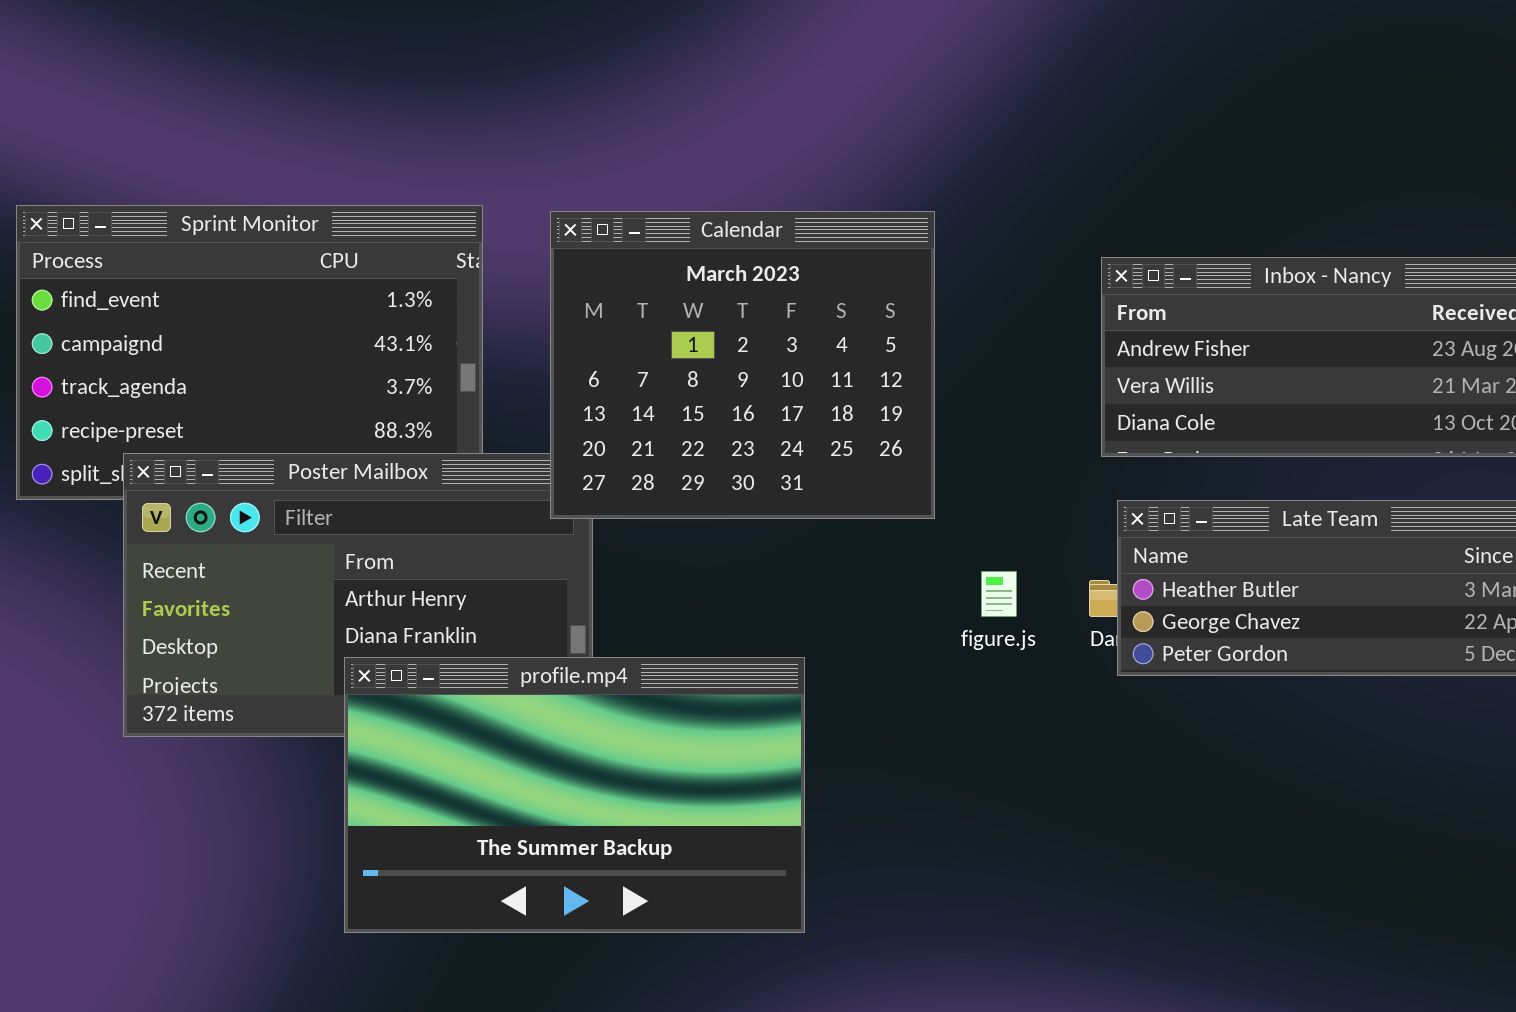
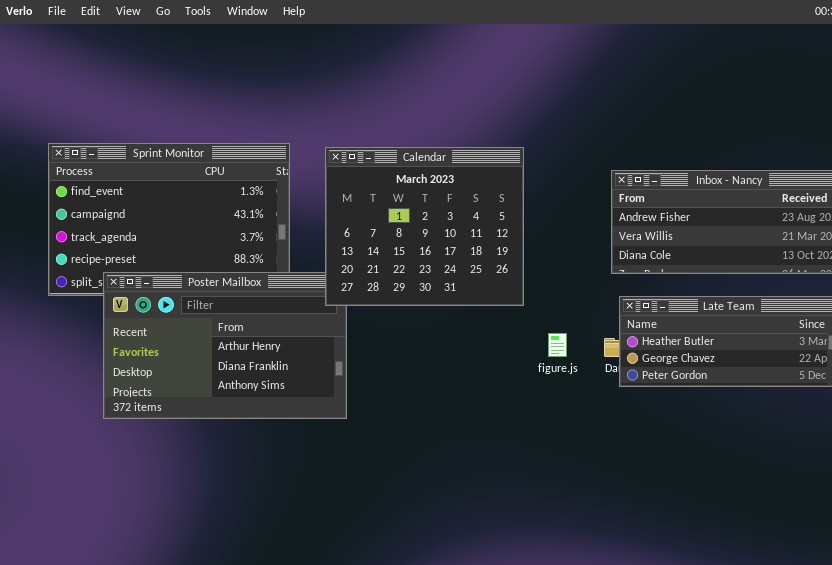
profile.mp4: [344,657,805,933] -> none, closed

